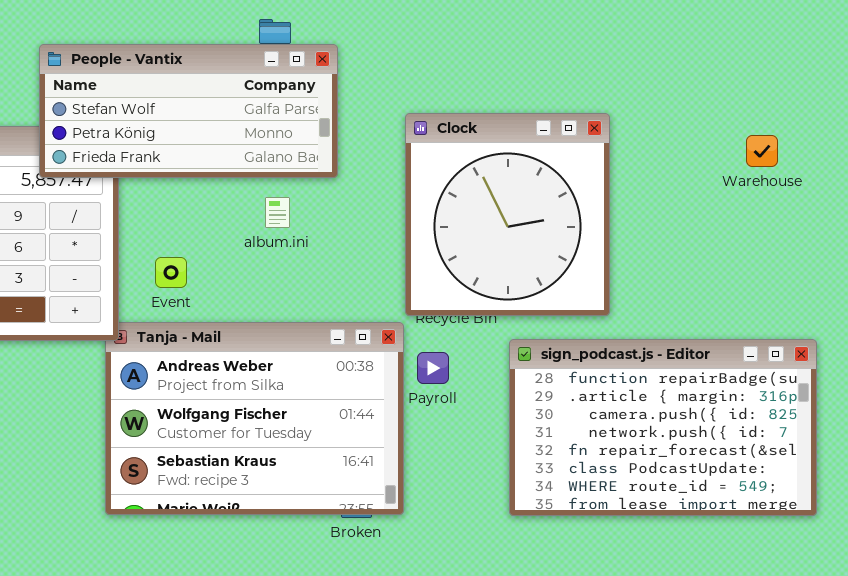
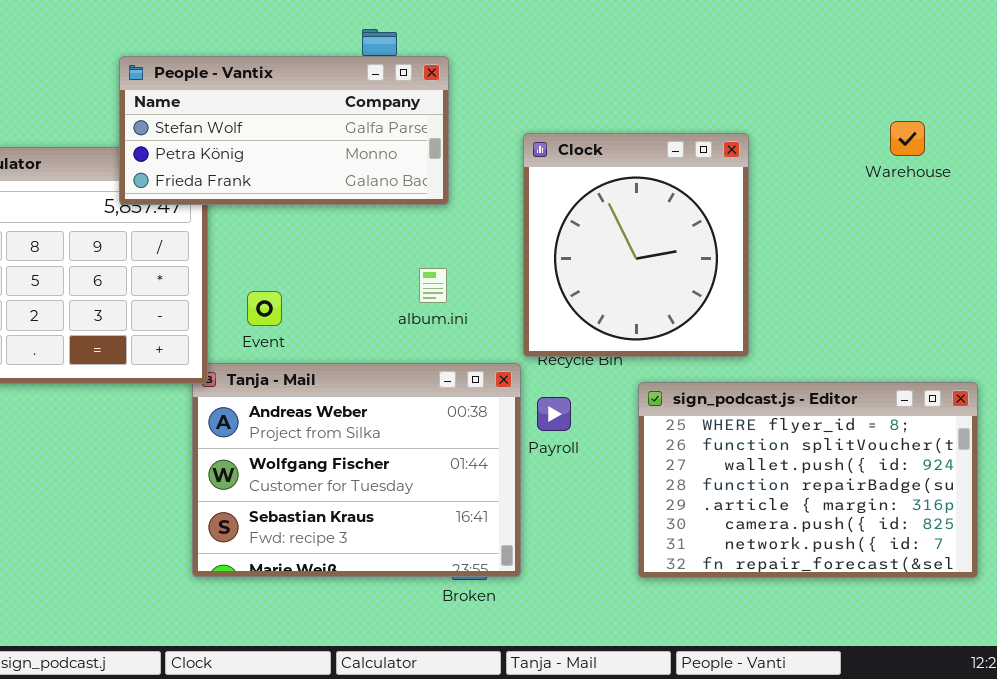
Warehouse: [746,135,778,167] -> [890,121,925,156], moved
album.ini: [265,197,290,228] -> [419,268,447,303], moved
sign_podcast.js - Editor: [509,339,817,516] -> [638,382,978,578], scrolled up 3 rows

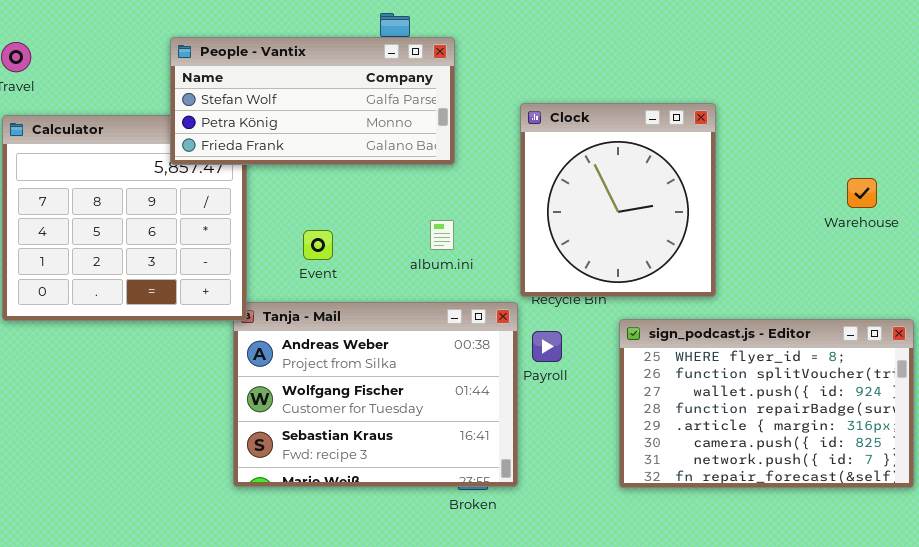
Warehouse: [890,121,925,156] -> [847,178,877,208], moved
Event: [247,291,282,326] -> [303,230,333,260], moved

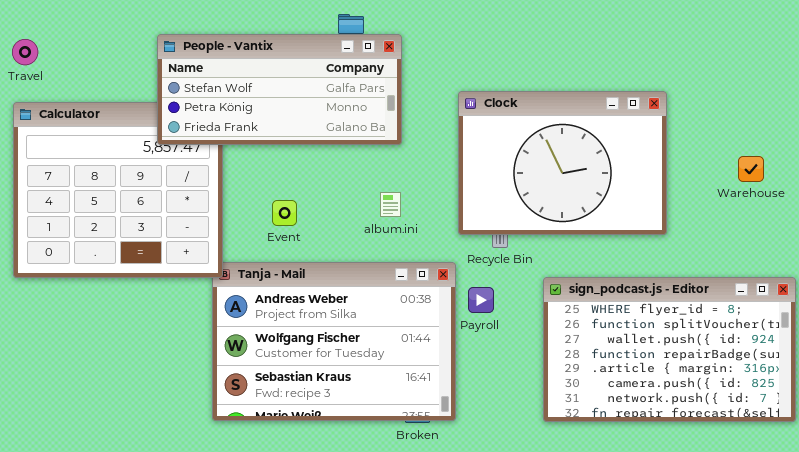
Clock: [520,103,716,297] -> [458,91,667,235], resized

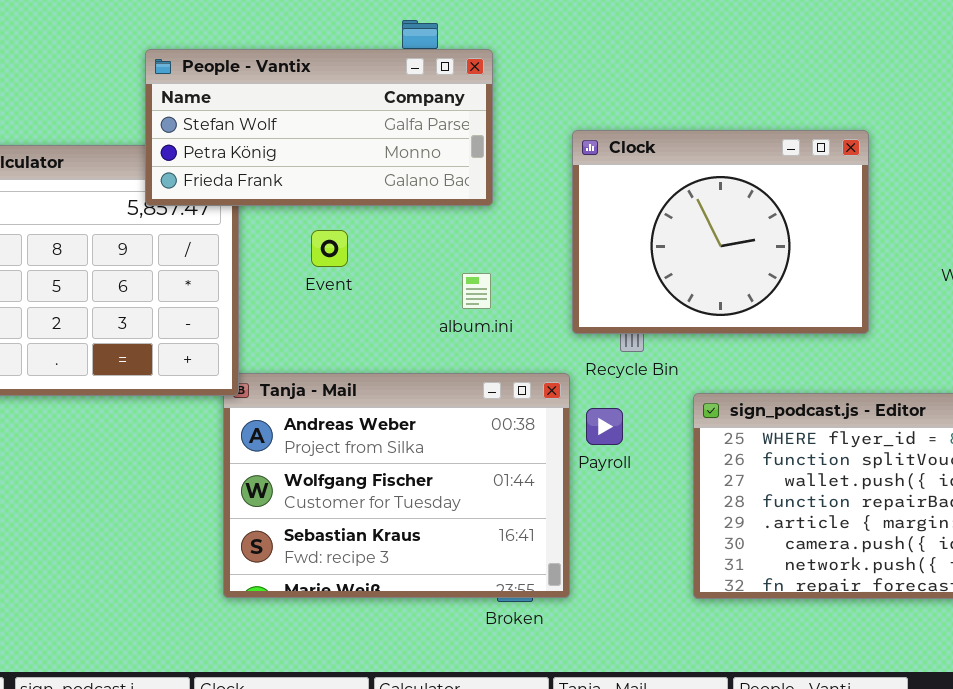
Event: [272,200,297,226] -> [311,230,348,267], moved

